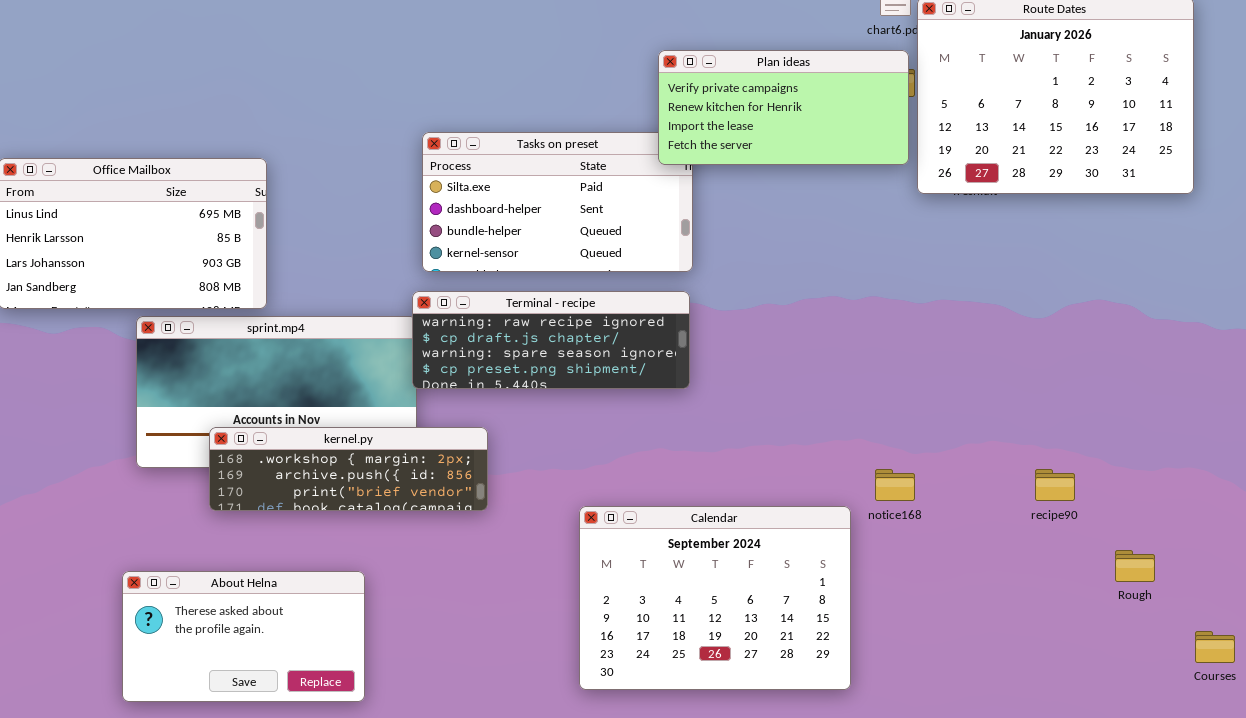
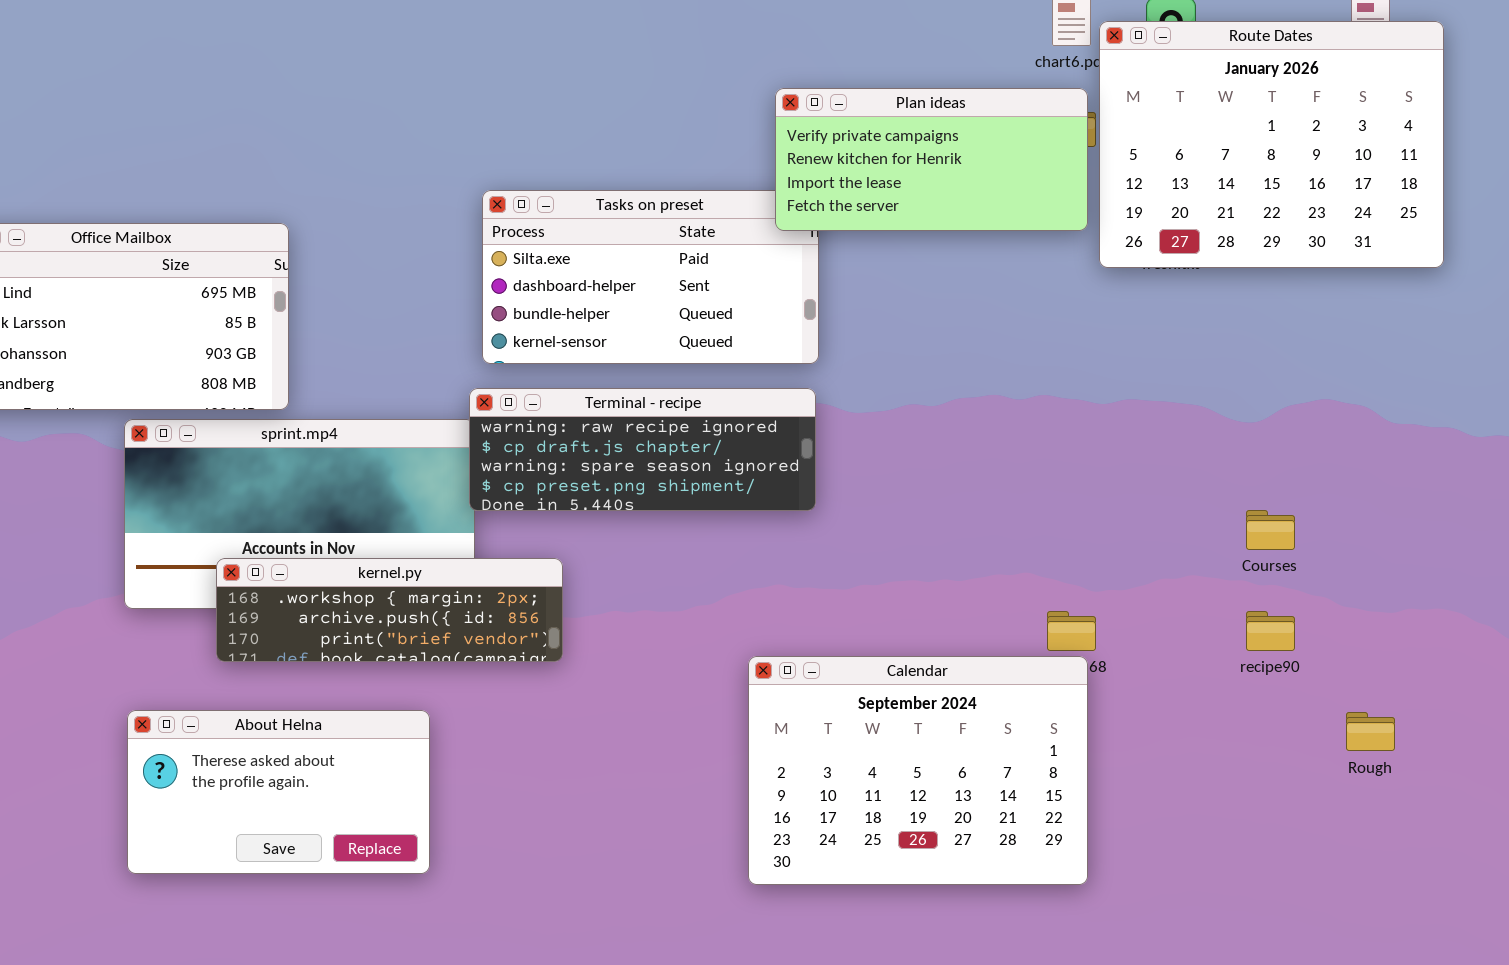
Calendar: [579,506,851,690] -> [748,656,1088,885], moved
About Helna: [122,571,365,702] -> [127,710,430,874], moved
Courses: [1195,631,1235,663] -> [1246,510,1295,550], moved

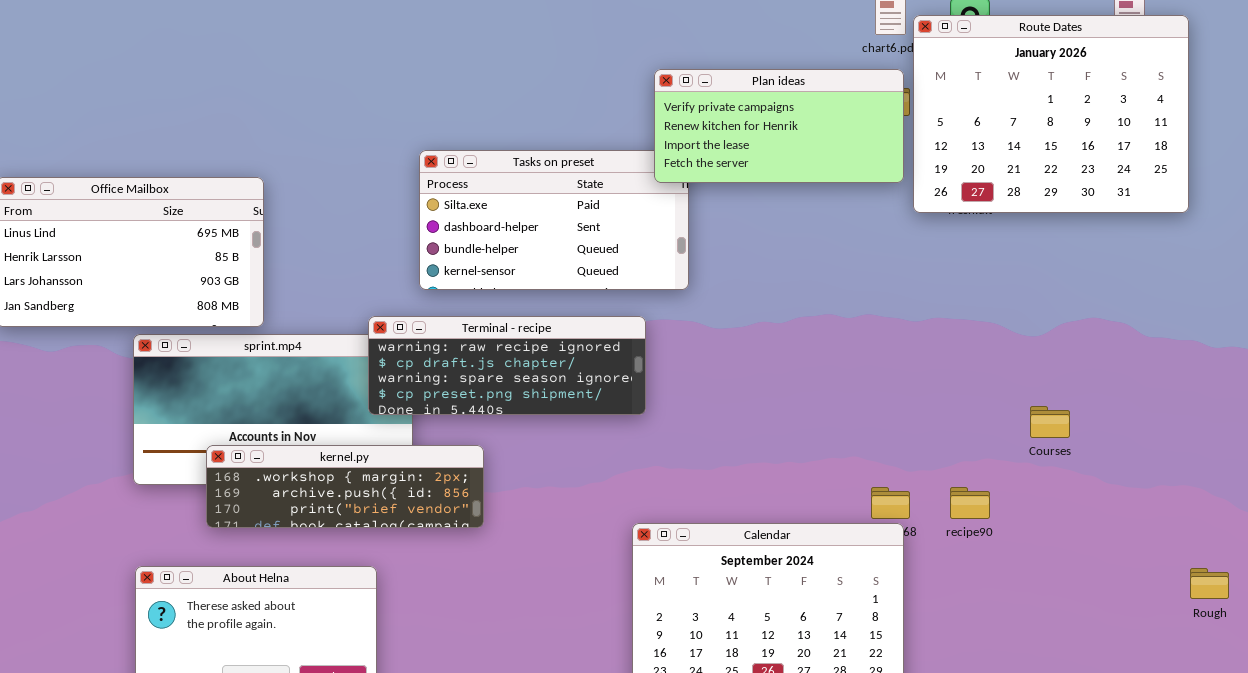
Terminal - recipe: [469,388,816,511] -> [368,316,646,415], moved
recipe90: [1246,611,1295,651] -> [950,487,990,519], moved
Rough: [1346,712,1395,751] -> [1190,568,1229,599], moved

